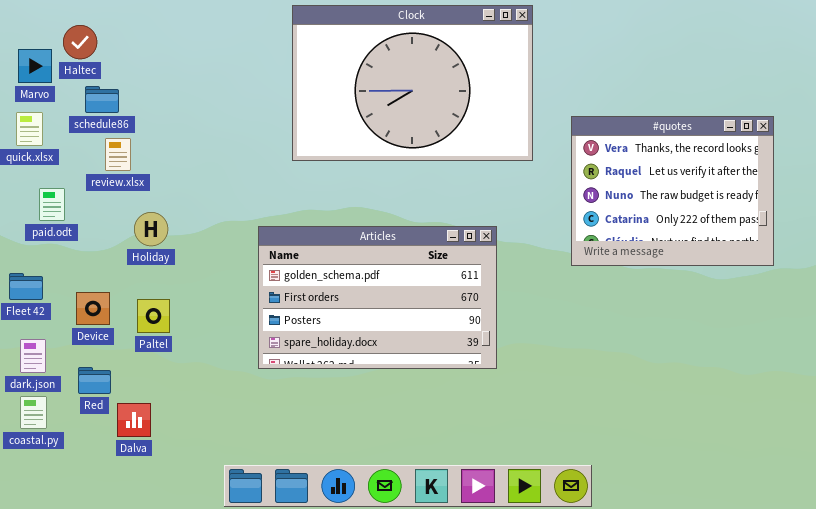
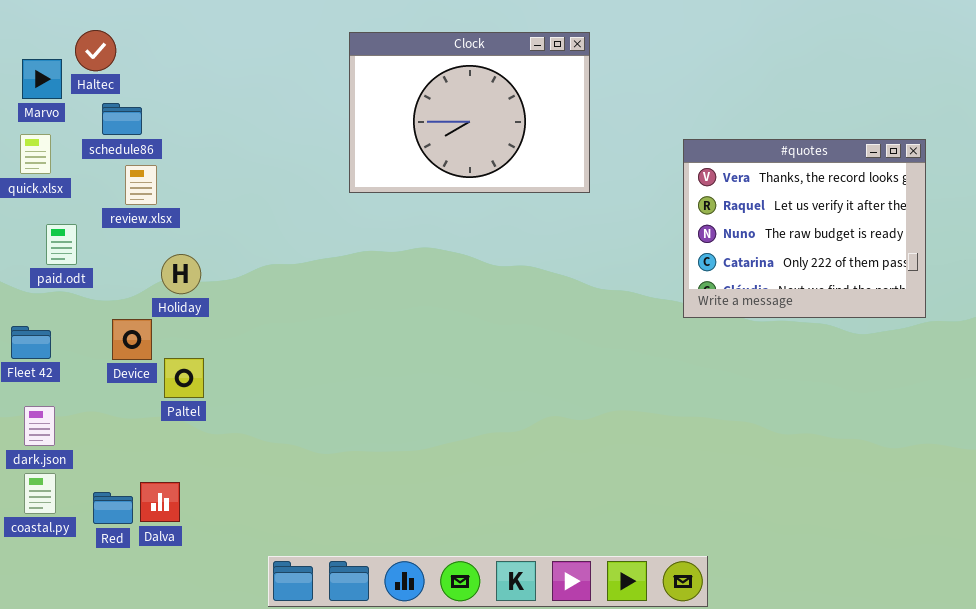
Clock: [292,5,533,161] -> [349,32,590,193], resized
Articles: [258,226,497,369] -> none, closed
Device: [76,292,110,325] -> [112,319,152,360], moved
Red: [78,367,111,394] -> [93,492,133,524], moved

